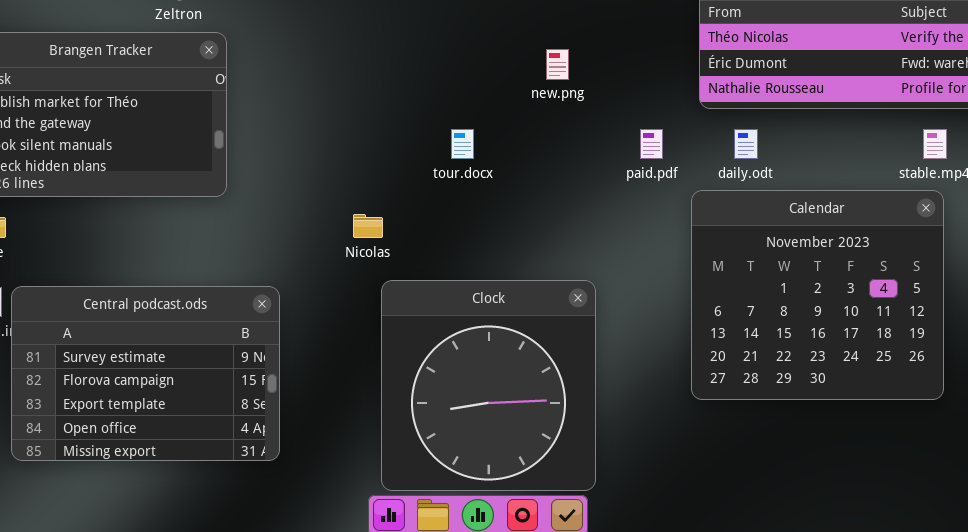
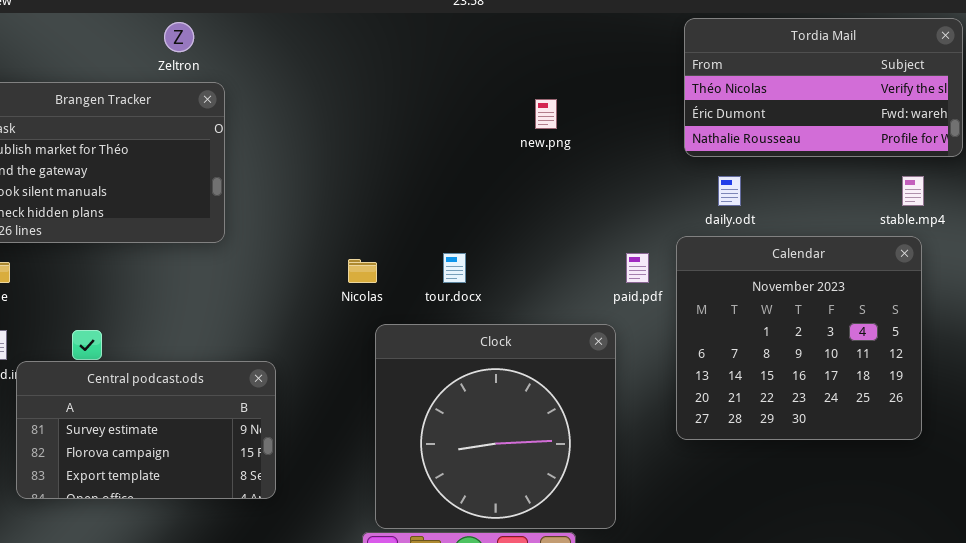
tour.docx: [451,129,474,159] -> [443,253,466,283], moved
paid.pdf: [640,129,663,159] -> [626,253,649,283], moved
Clock: [381,280,596,491] -> [375,324,616,529], resized
Central podcast.ods: [11,286,280,461] -> [16,361,276,499], resized

